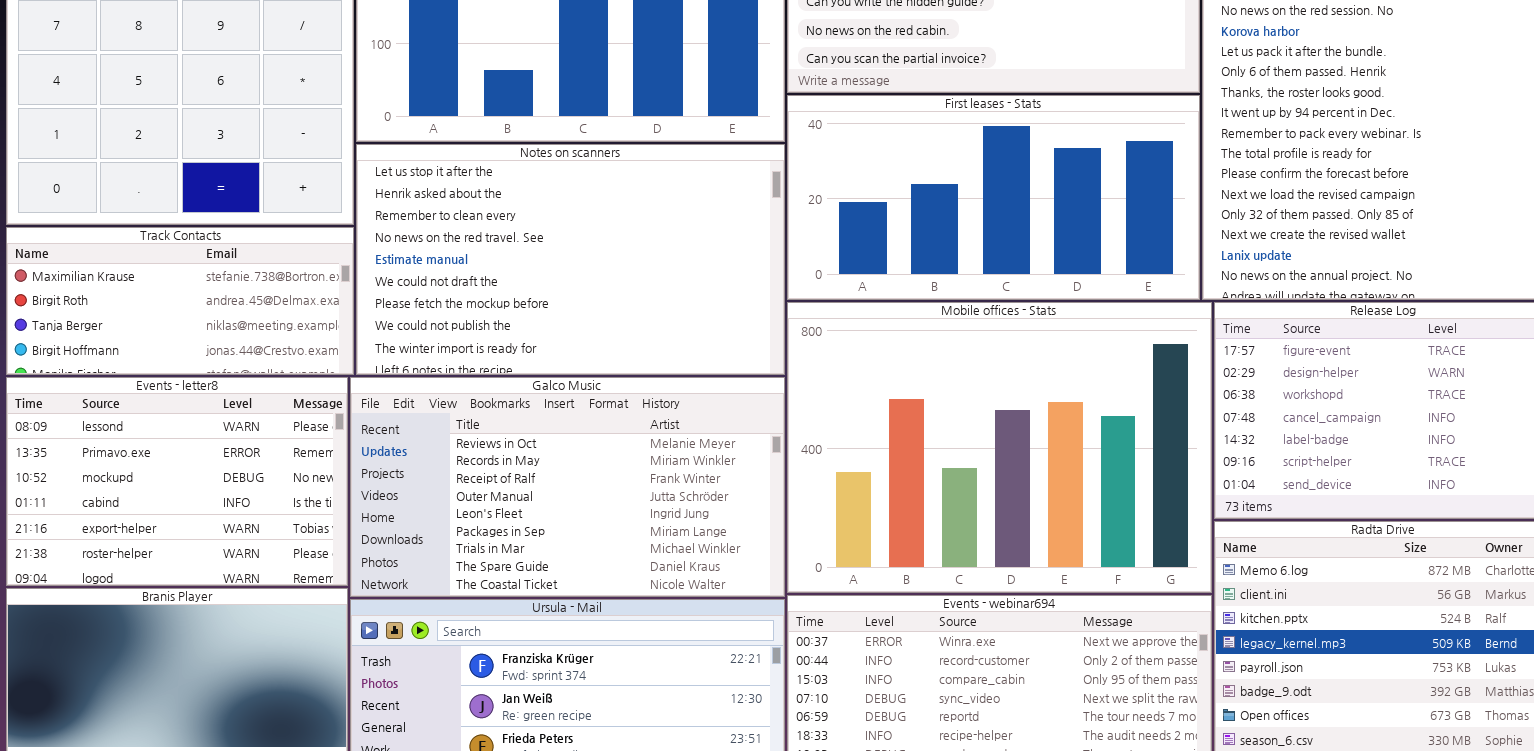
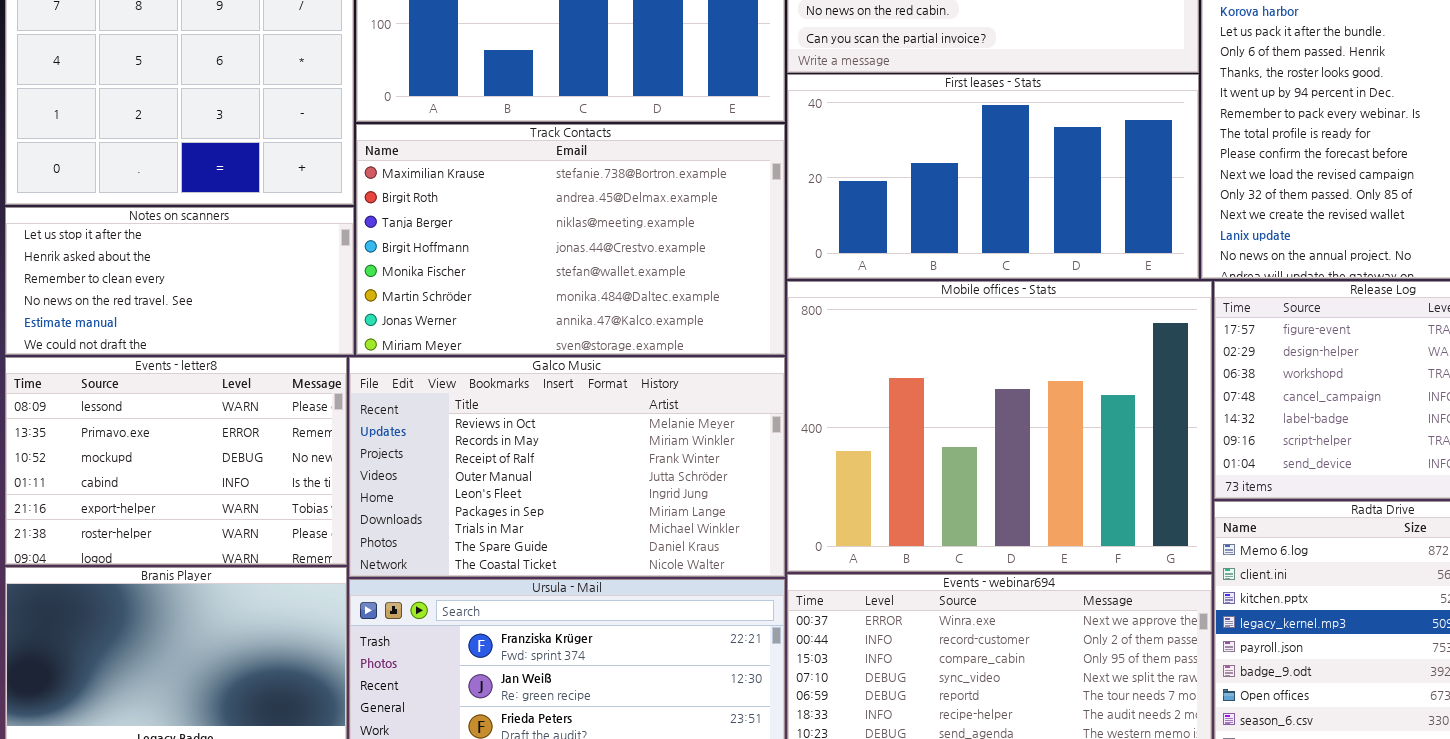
Notes on scanners: [356,144,785,375] -> [5,207,354,355], moved, resized
Track Contacts: [6,227,354,375] -> [356,124,785,355], moved, resized

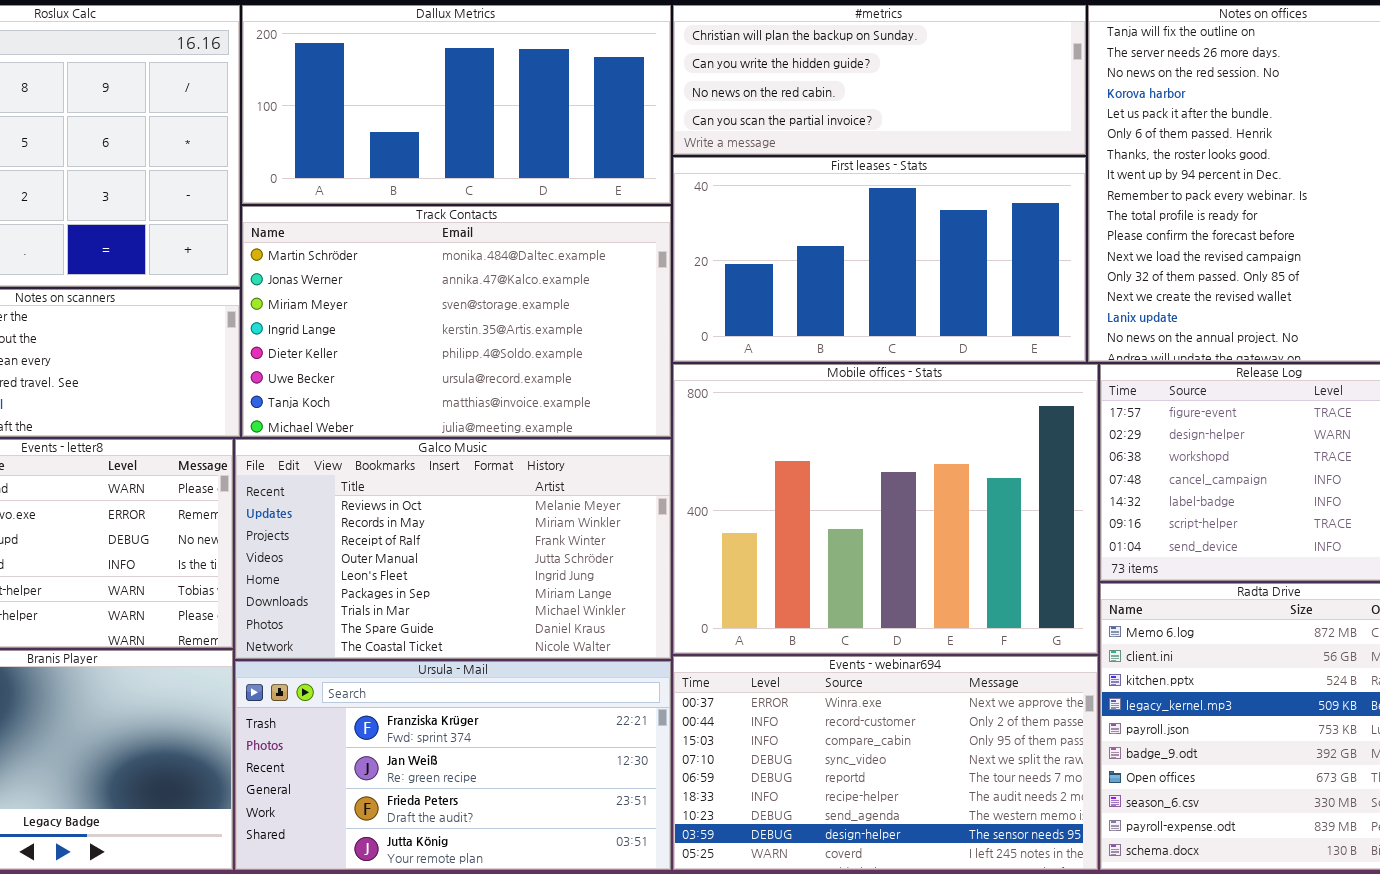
Track Contacts: [356,124,785,355] -> [242,206,671,437], scrolled down 5 rows

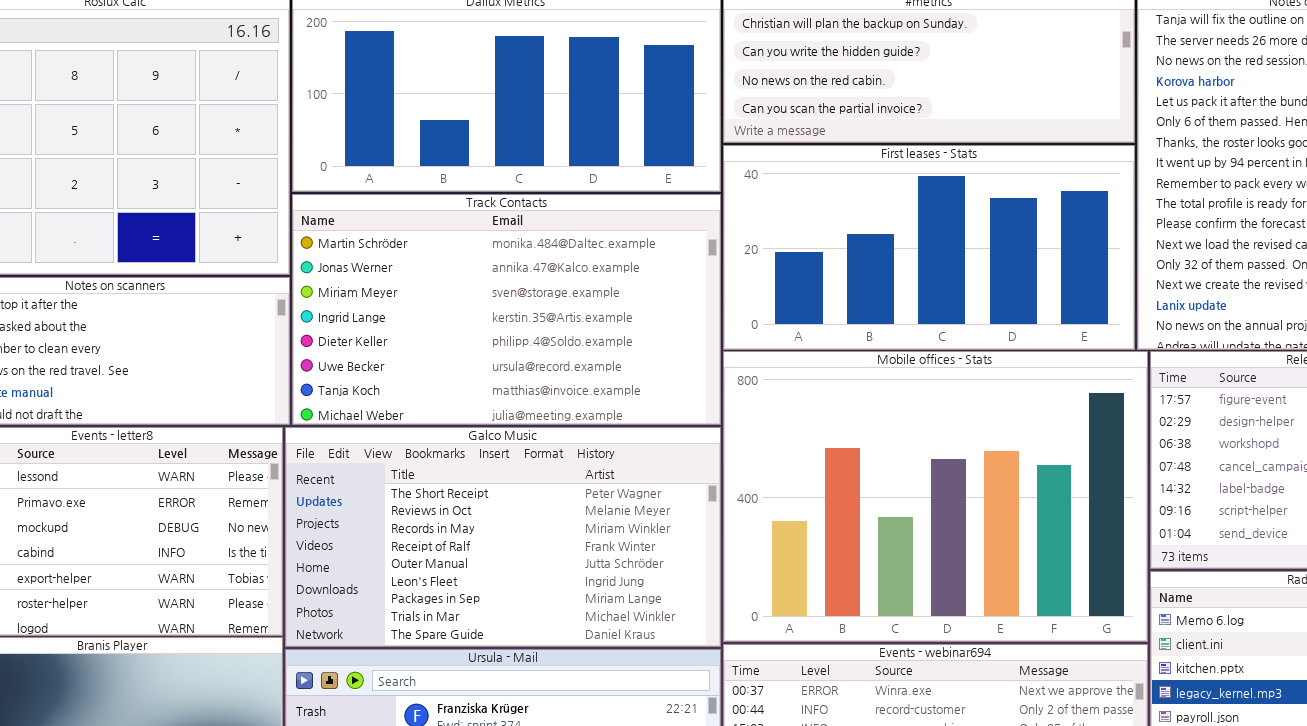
Galco Music: [235,439,671,659] -> [285,427,721,647], scrolled up 1 row

